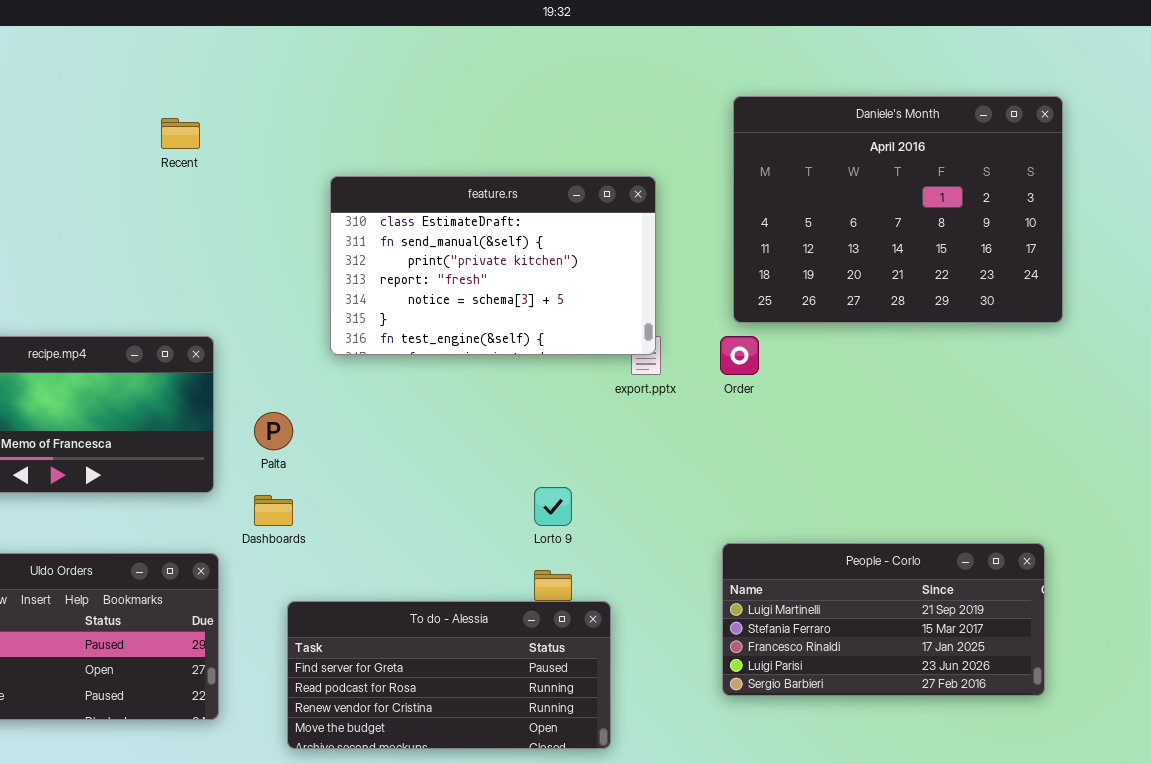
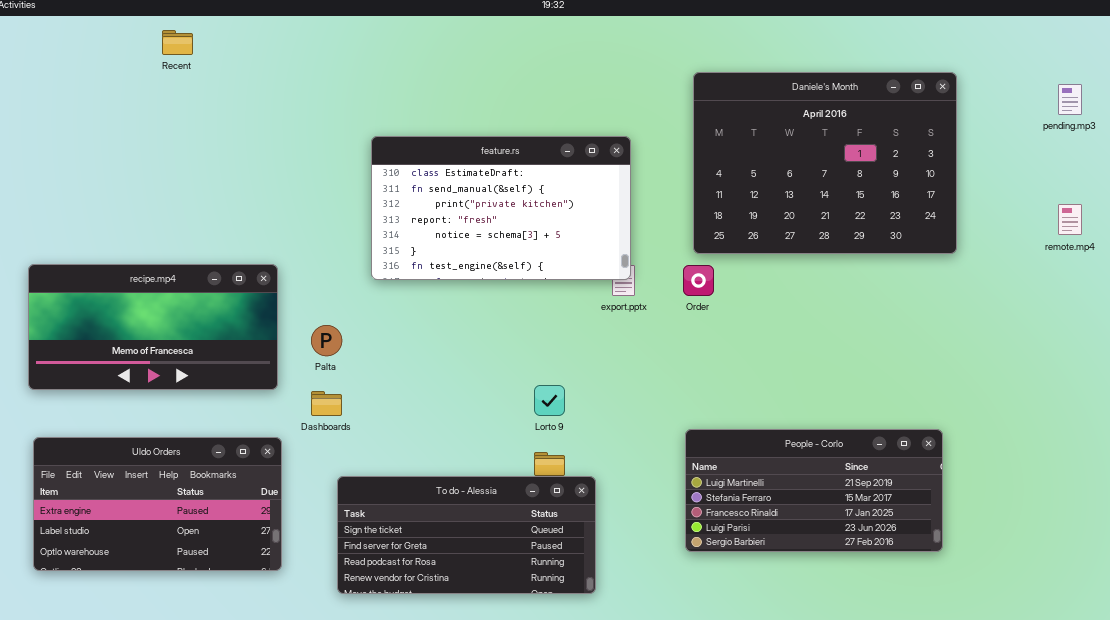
Recent: [161,118,200,149] -> [162,30,193,55], moved
To do - Alessia: [287,601,611,749] -> [337,476,596,594], scrolled up 1 row

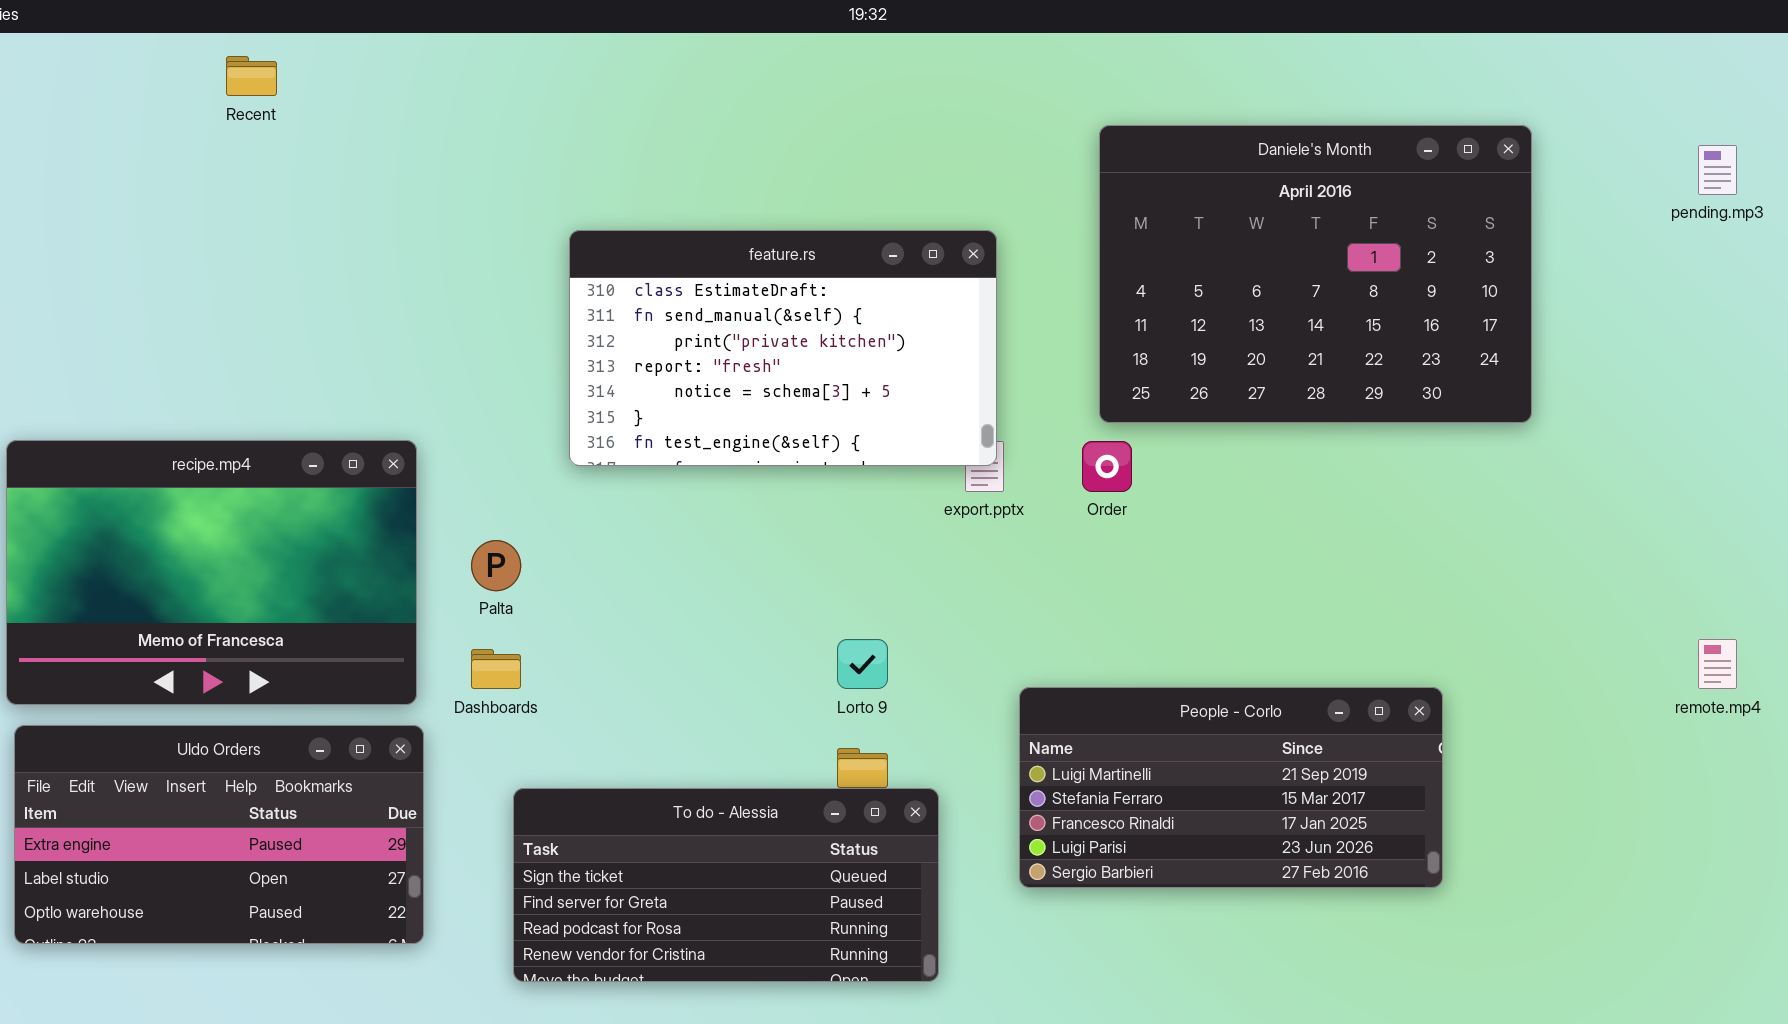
remote.mp4: [1058,204,1082,235] -> [1698,639,1737,689], moved
recipe.mp4: [28,264,278,390] -> [6,440,417,705], resized
People - Corlo: [685,429,943,552] -> [1019,687,1443,888], moved

